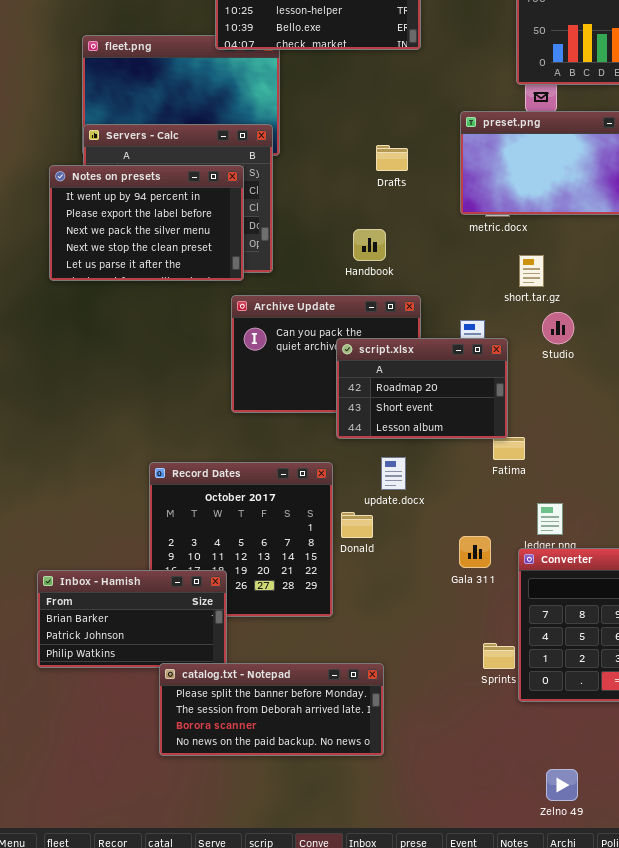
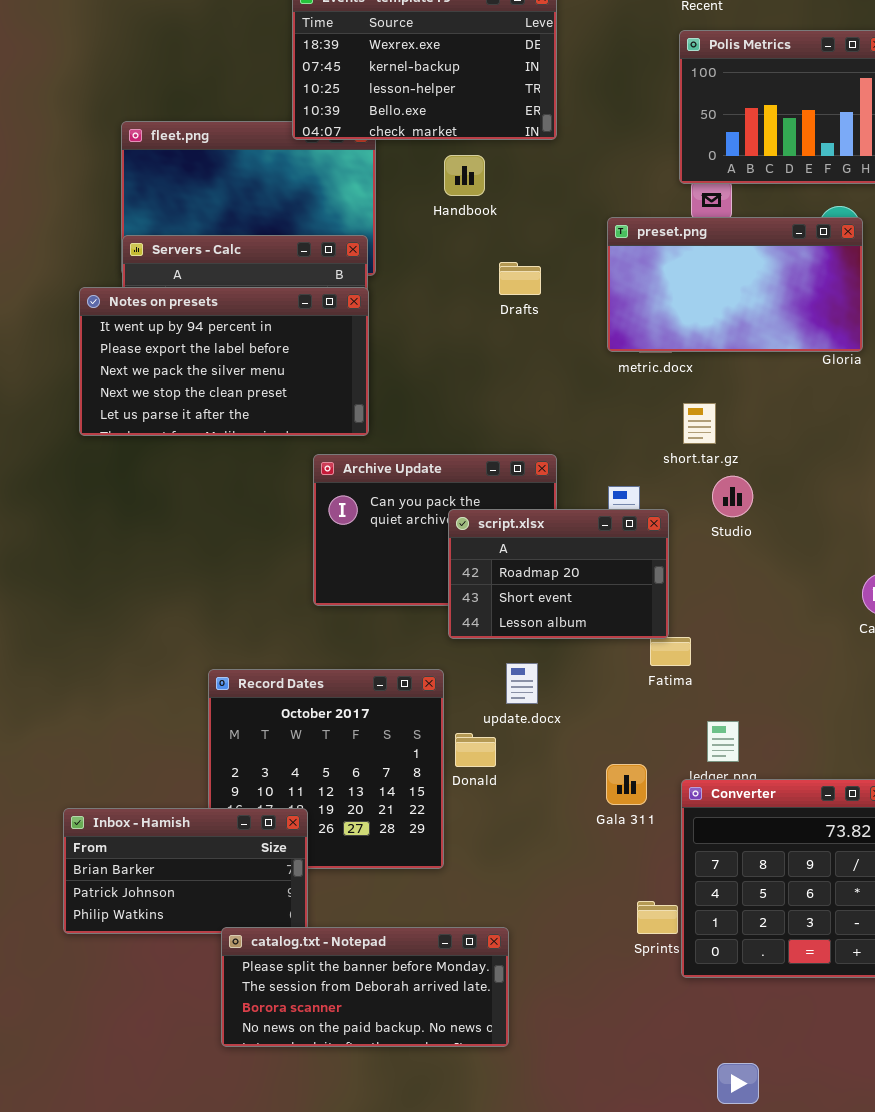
Notes on presets: [49,165,244,281] -> [79,287,369,436], resized
Handbook: [353,229,386,261] -> [444,155,485,196], moved

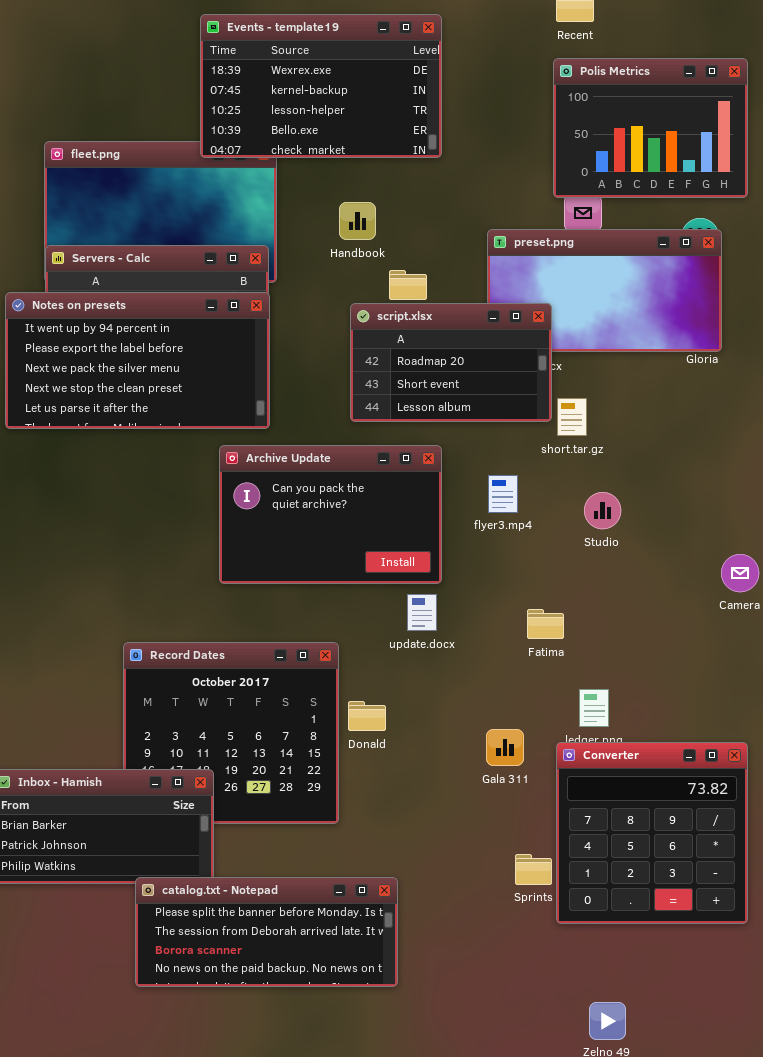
Handbook: [444,155,485,196] -> [339,202,376,240], moved
Studio: [712,476,753,517] -> [584,492,621,529], moved
script.xlsx: [448,509,669,639] -> [350,303,552,422], moved
update.docx: [506,663,538,704] -> [407,594,437,631], moved

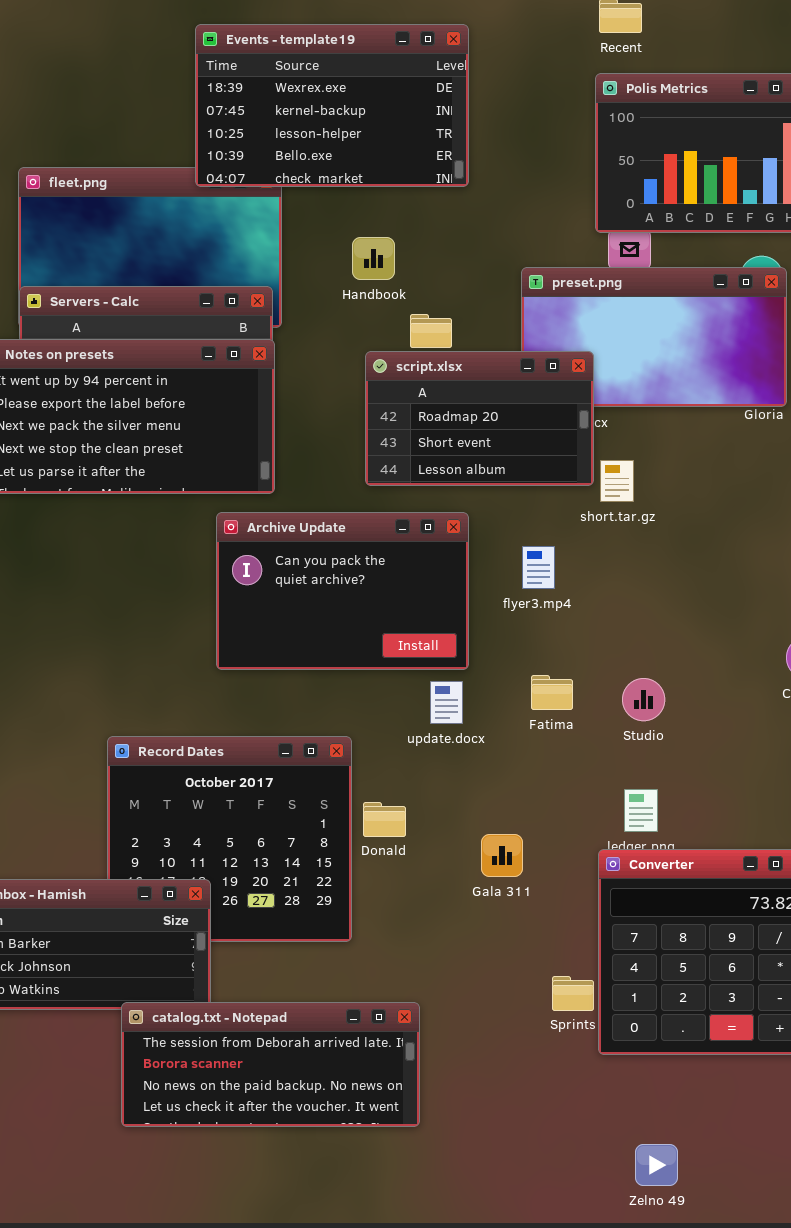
Studio: [584,492,621,529] -> [622,678,665,721], moved
Fatima: [527,609,564,639] -> [531,675,573,710], moved
Gala 311: [486,729,524,766] -> [481,834,523,877], moved
catalog.txt - Notepad: [135,877,398,987] -> [121,1002,420,1127], scrolled down 1 row

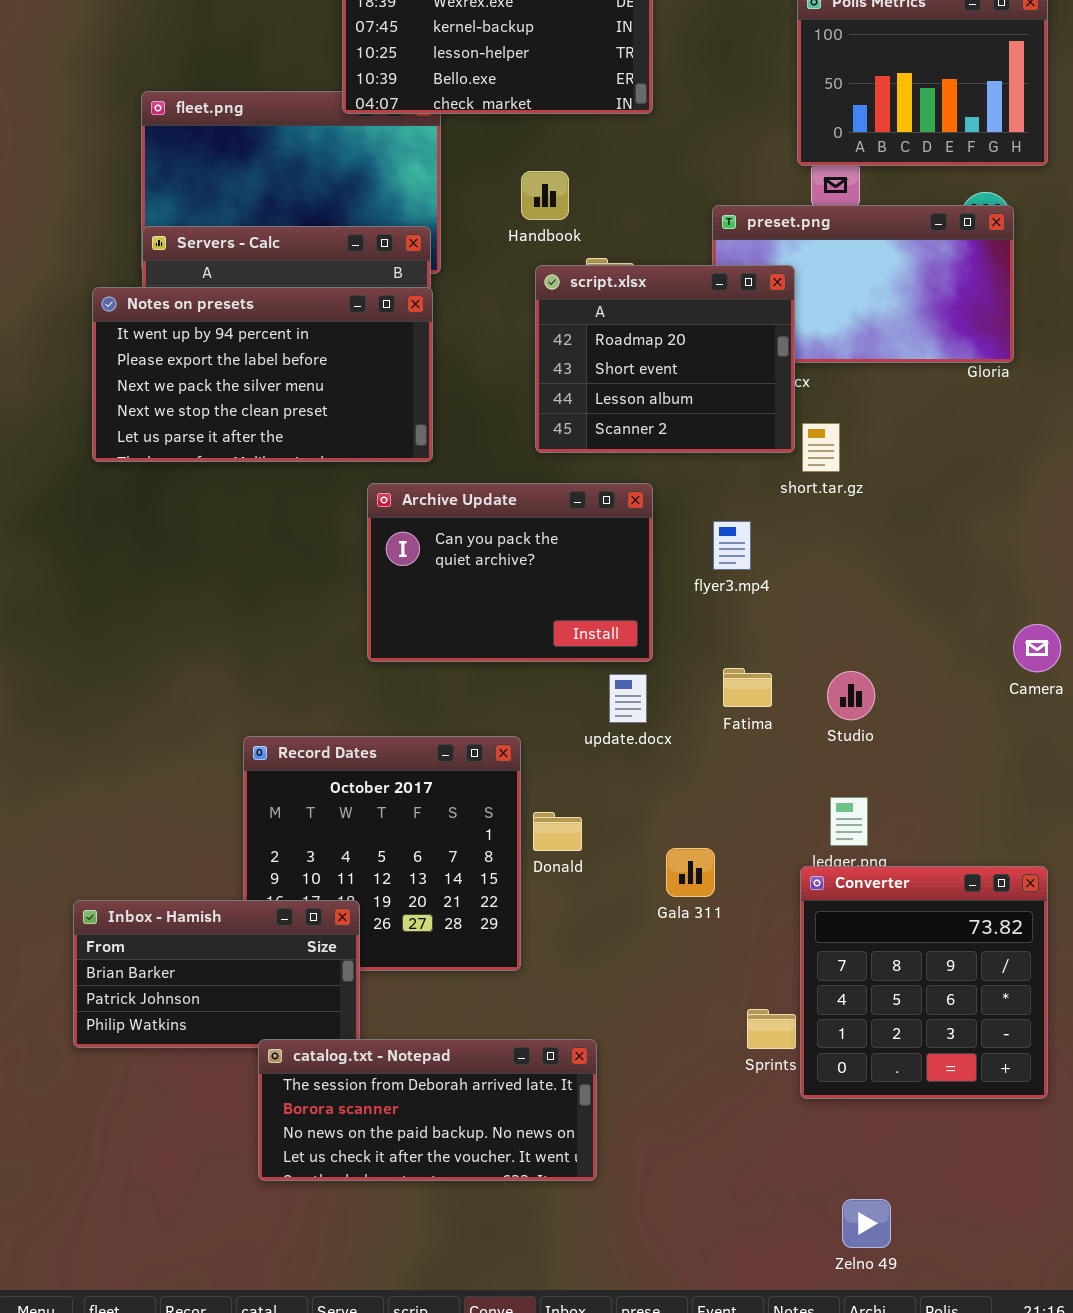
script.xlsx: [365,351,594,486] -> [535,265,795,453], resized

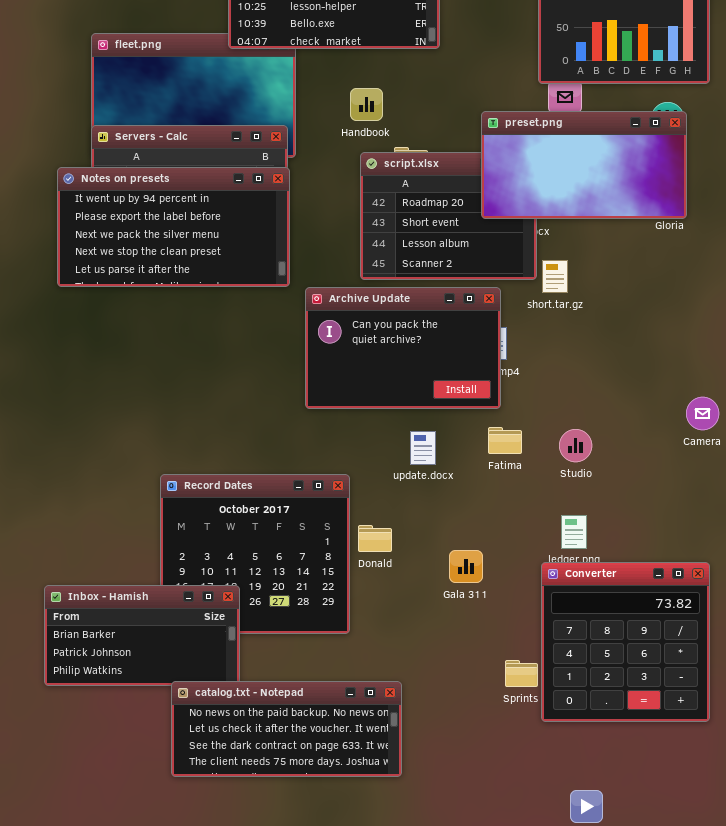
preset.png: [712,205,1014,363] -> [481,111,687,219], raised
Archive Update: [367,483,653,662] -> [305,287,501,409], moved
catalog.txt - Notepad: [258,1039,597,1181] -> [171,681,402,777], scrolled down 2 rows

